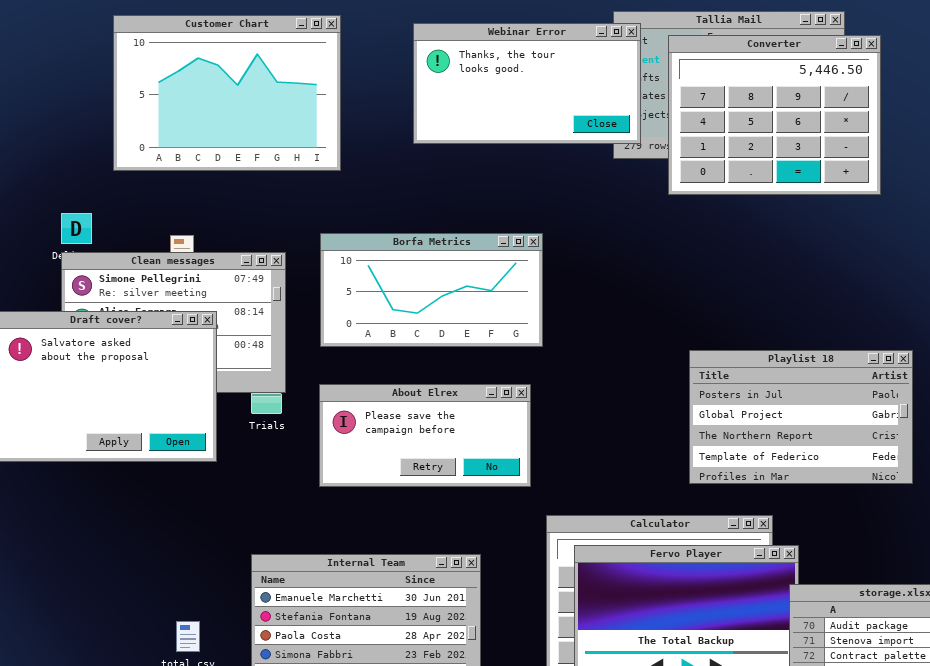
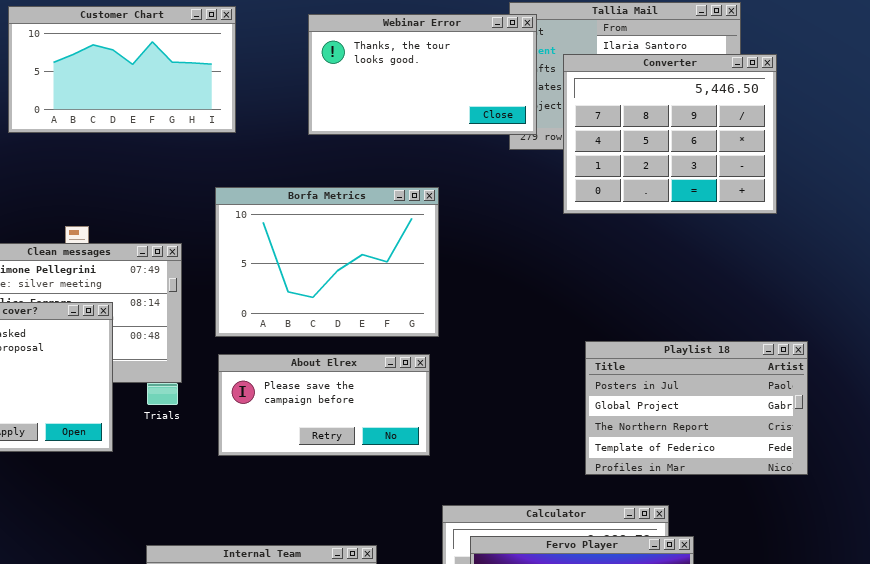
Customer Chart: [113,15,341,171] -> [8,6,236,133], resized
Converter: [668,35,881,195] -> [563,54,777,214], moved
Borfa Metrics: [320,233,543,347] -> [215,187,439,337], resized
About Elrex: [319,384,531,487] -> [218,354,430,456], moved

